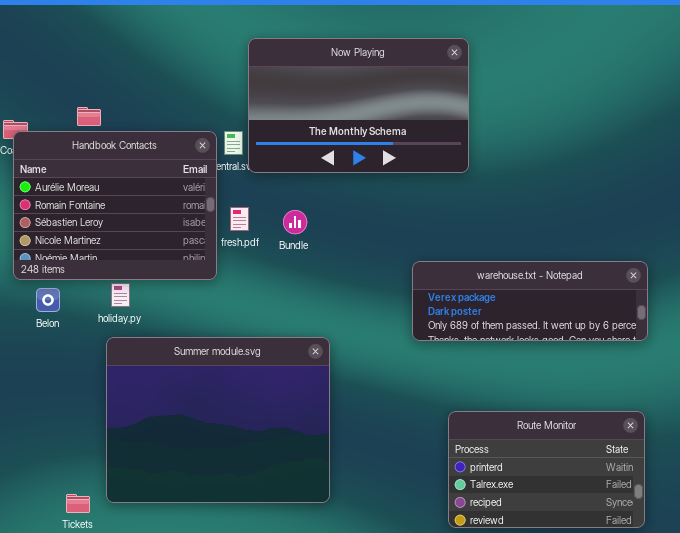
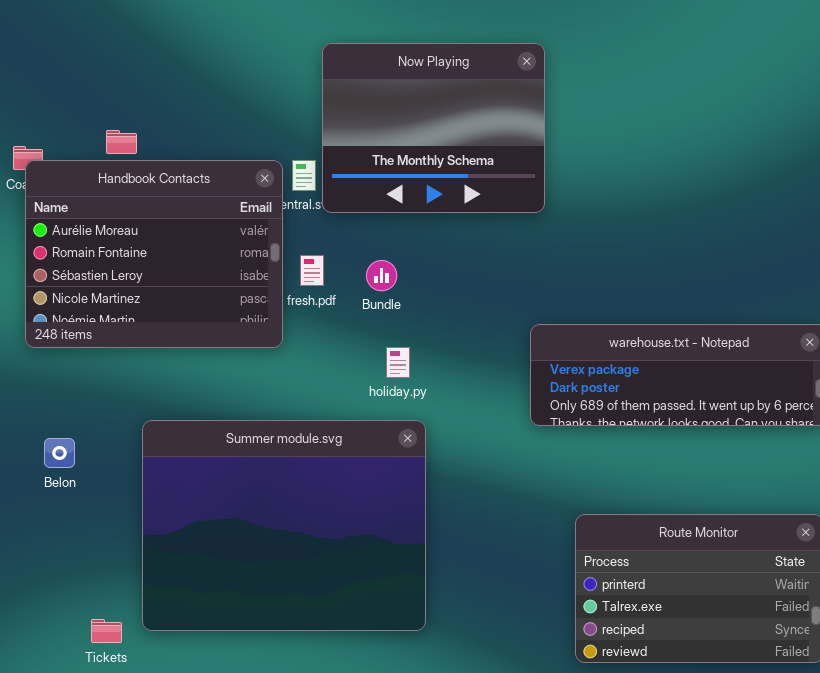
Now Playing: [248,38,469,173] -> [322,43,545,213], resized
holiday.py: [111,283,130,307] -> [386,347,410,378], moved
Belon: [36,288,60,312] -> [44,438,75,468], moved

